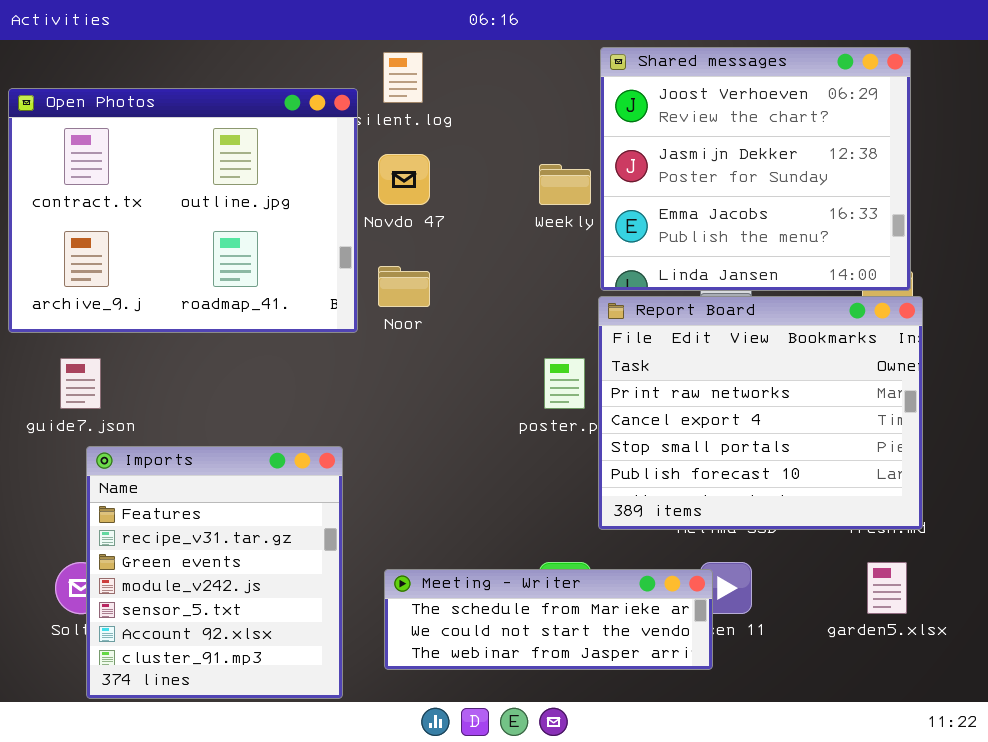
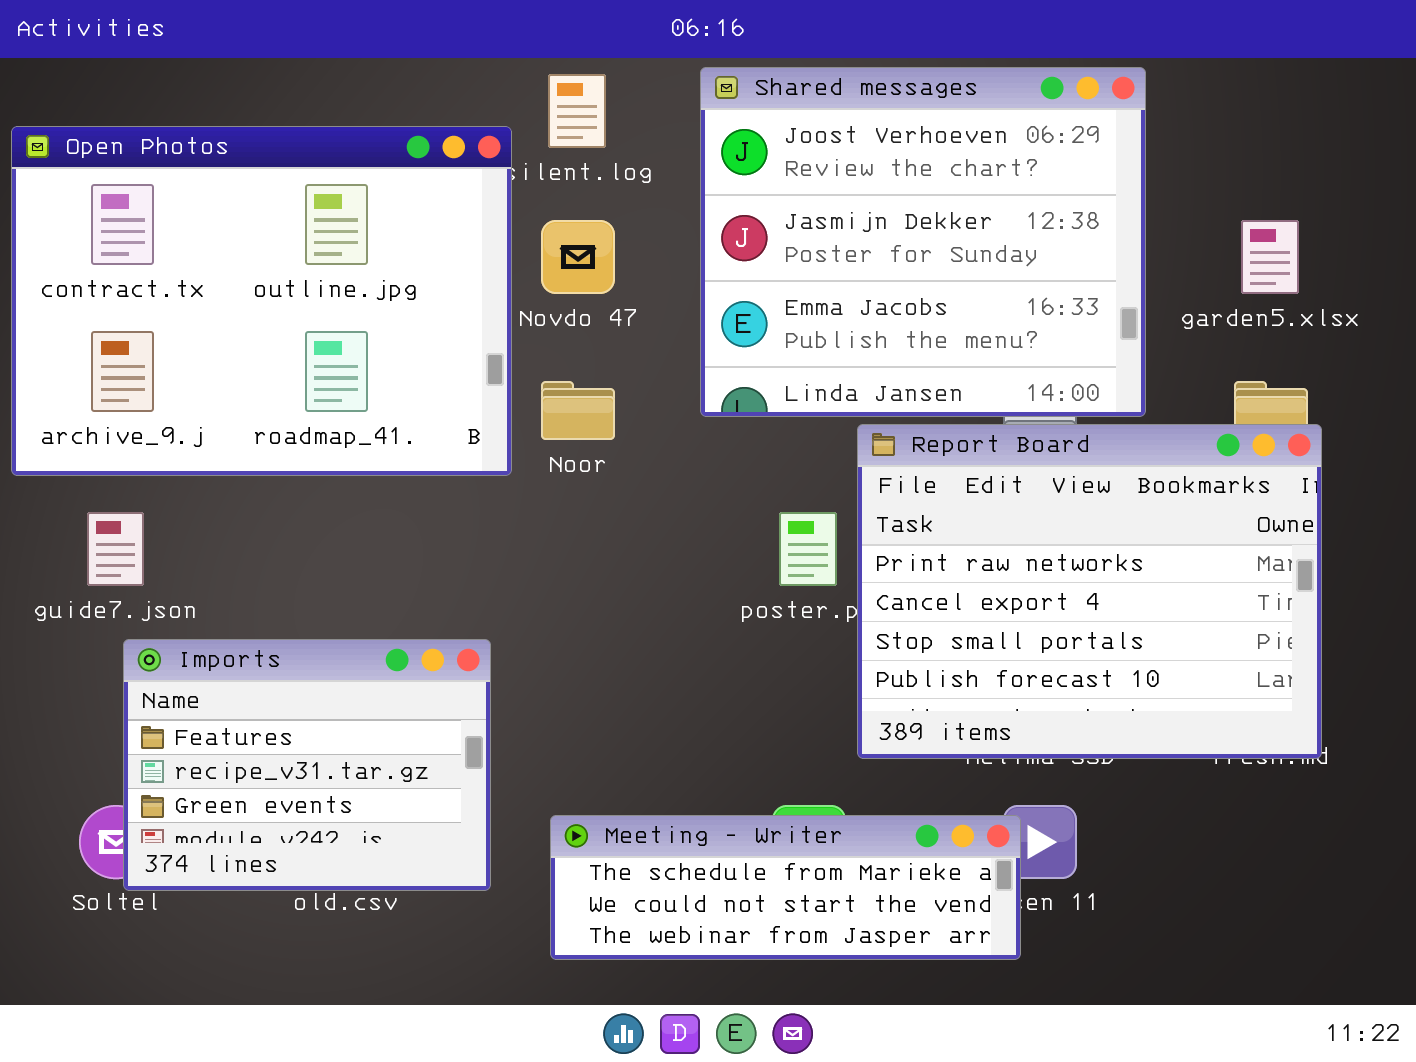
Shared messages: [600,47,911,291] -> [700,67,1146,417], moved
Imports: [86,446,343,699] -> [123,639,491,891], resized
garden5.xlsx: [867,562,907,614] -> [1241,220,1299,294], moved

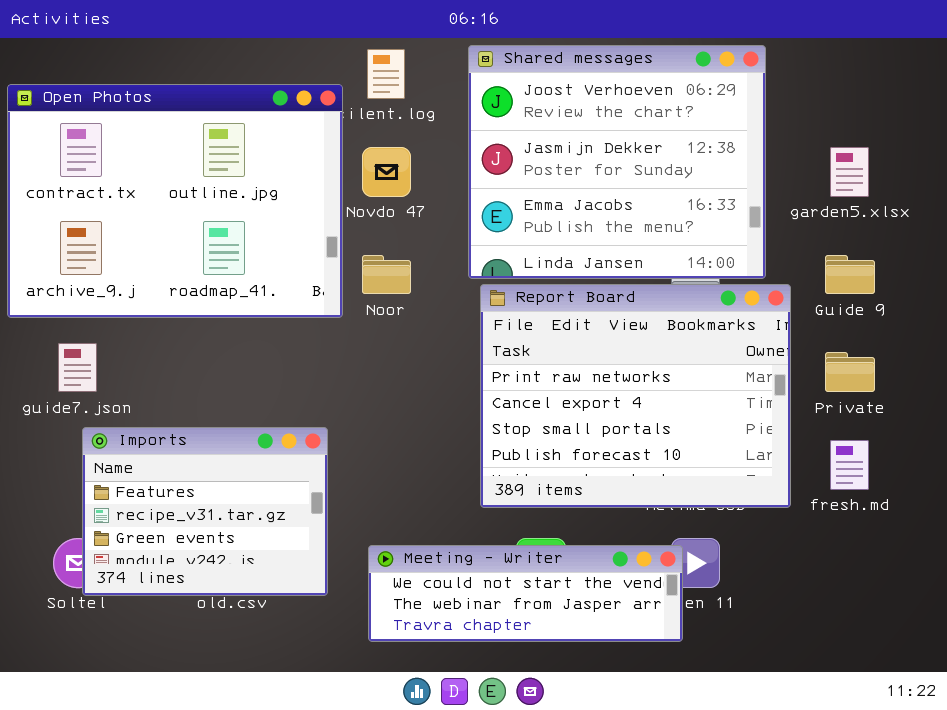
Report Board: [857,424,1322,759] -> [480,284,791,508], moved
Meeting - Writer: [550,815,1021,960] -> [368,545,683,642], scrolled down 1 row

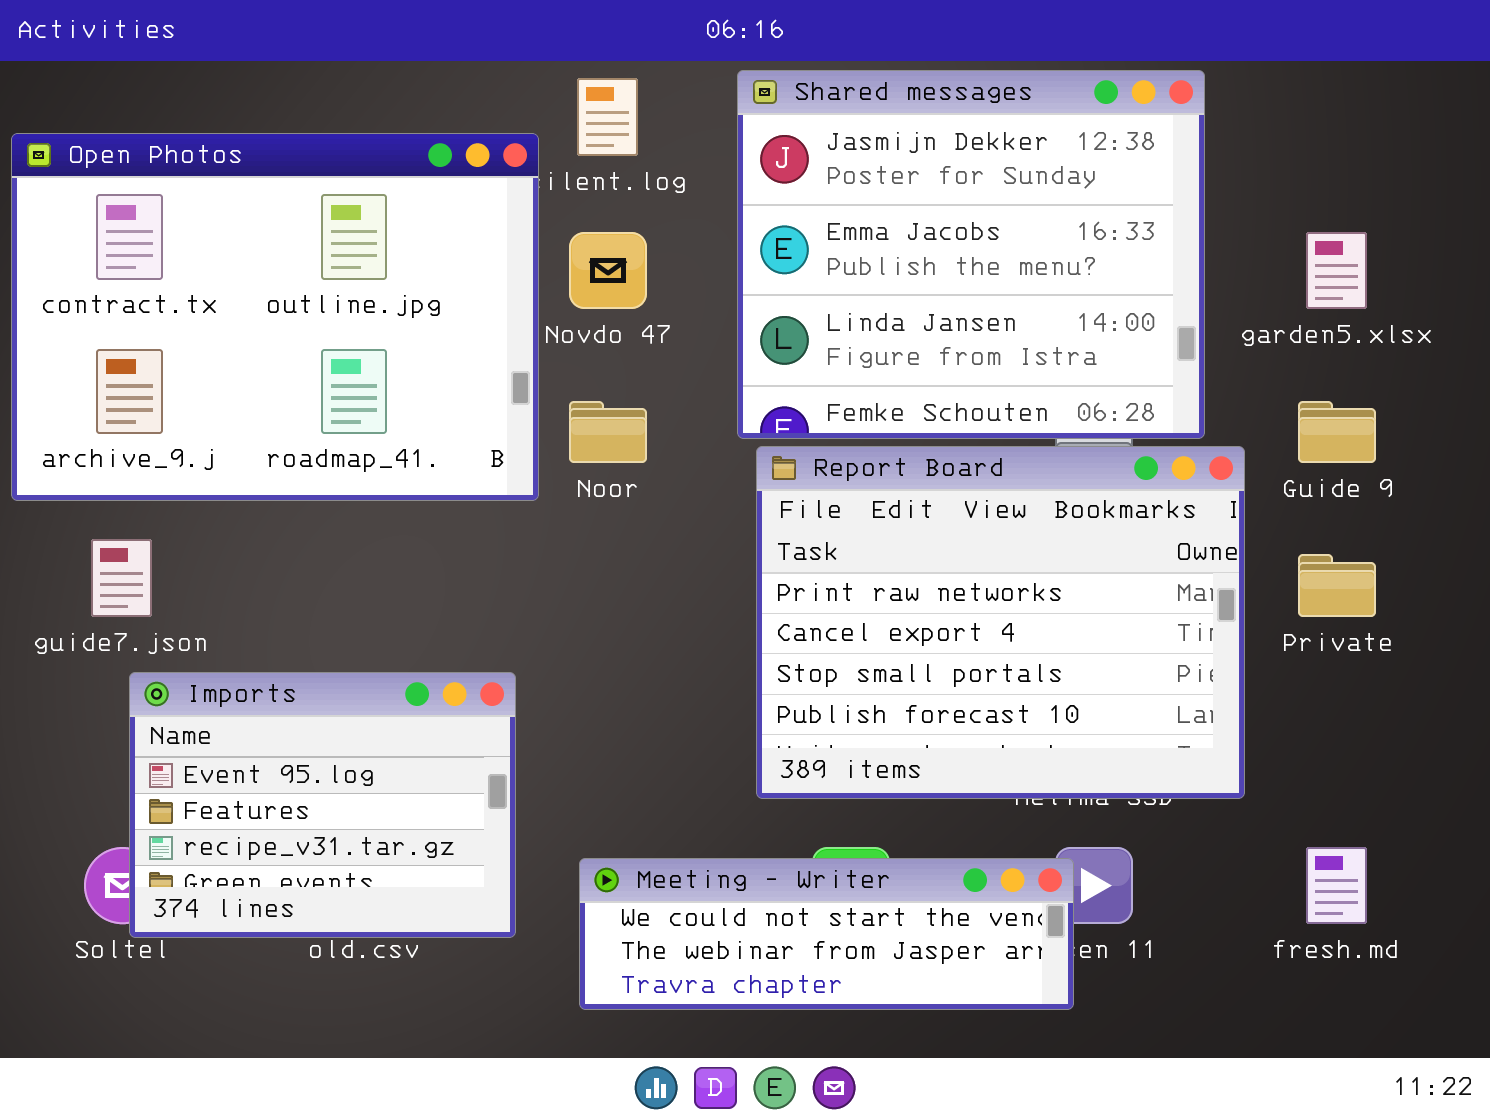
Shared messages: [468,45,766,279] -> [737,70,1205,439], scrolled down 1 row
Imports: [82,427,328,596] -> [129,672,516,938], scrolled up 1 row
fresh.md: [830,440,869,490] -> [1306,847,1367,924], moved

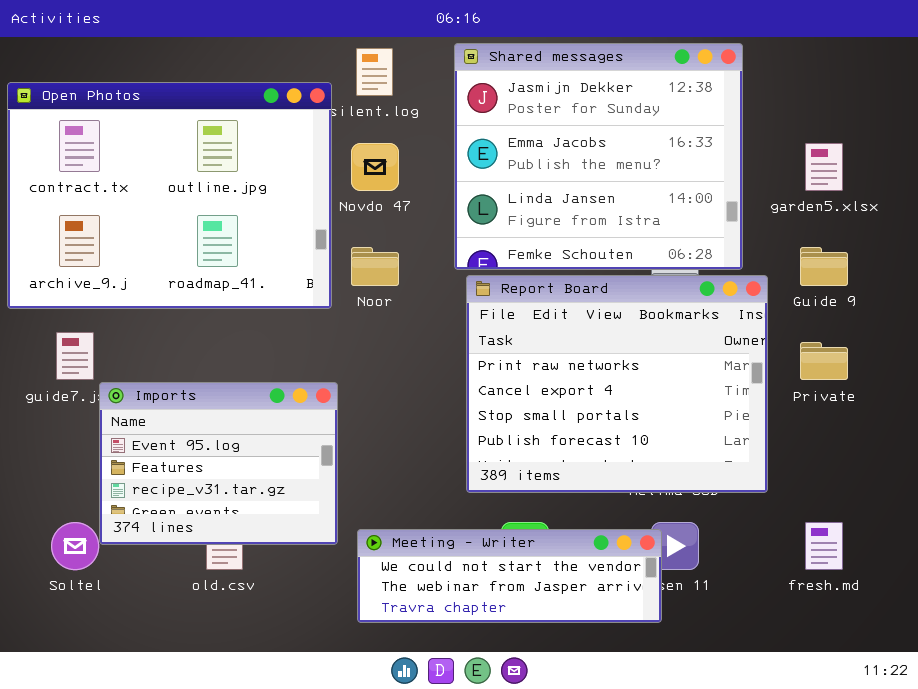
Imports: [129,672,516,938] -> [99,382,338,545], moved

